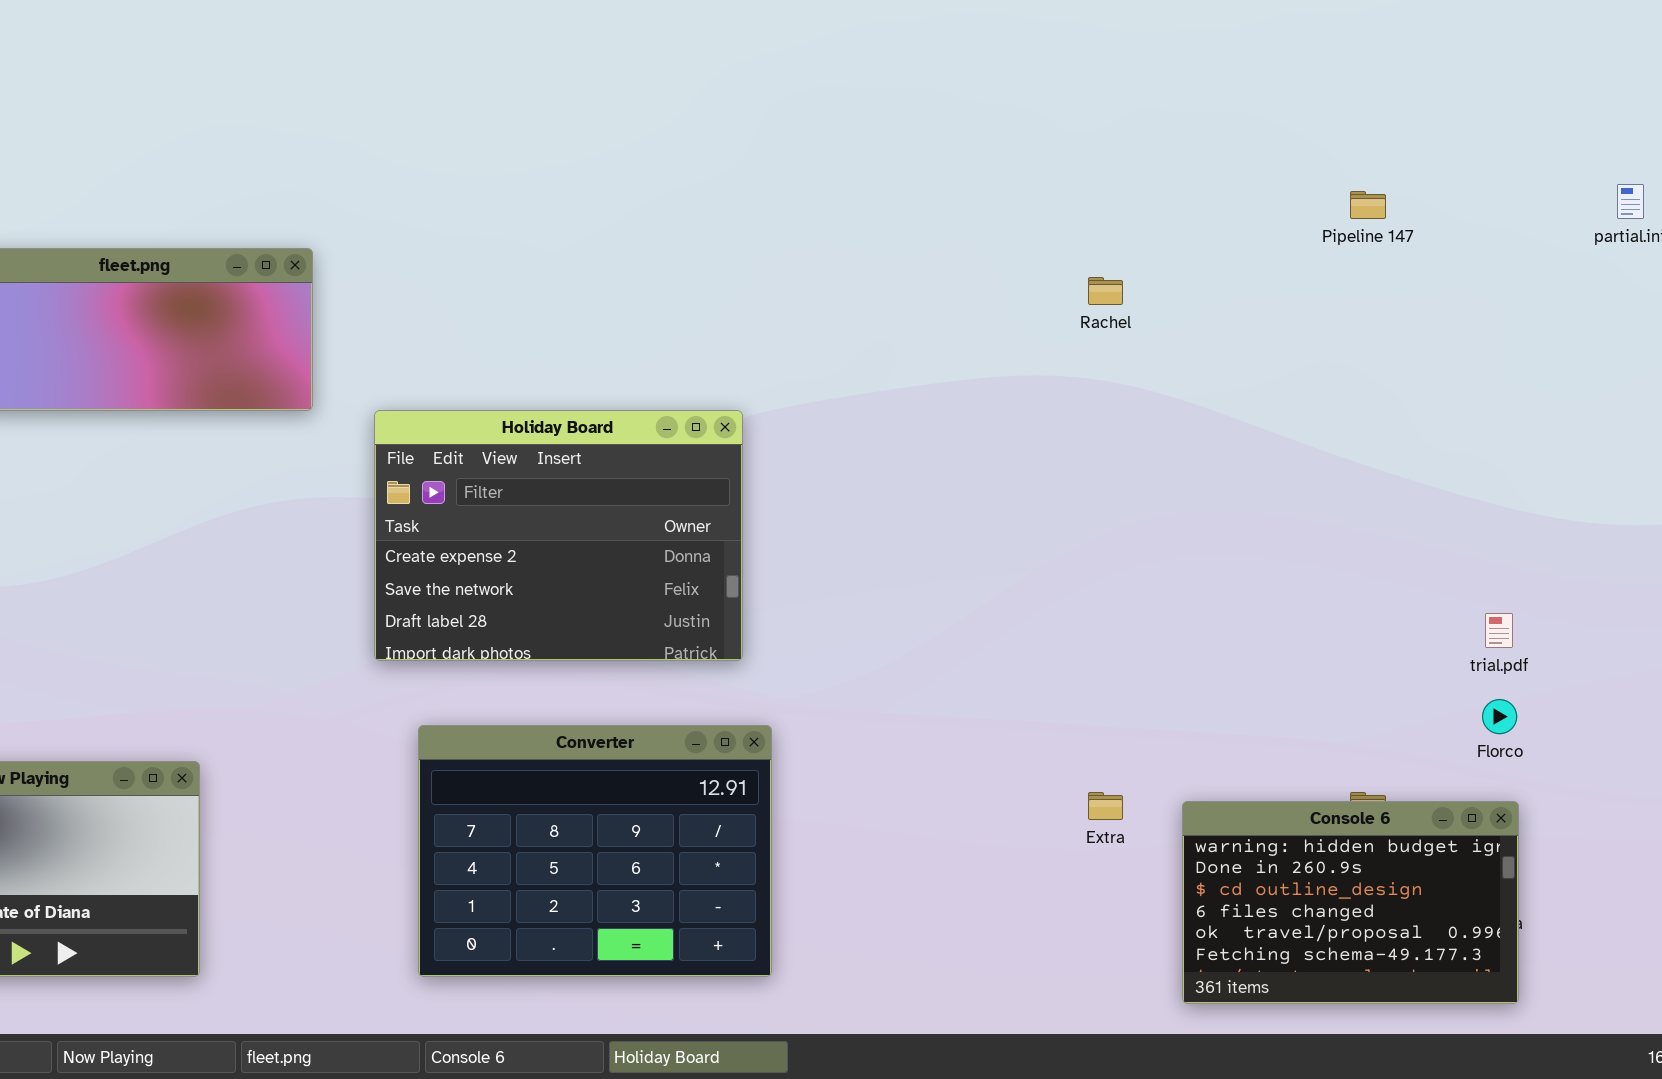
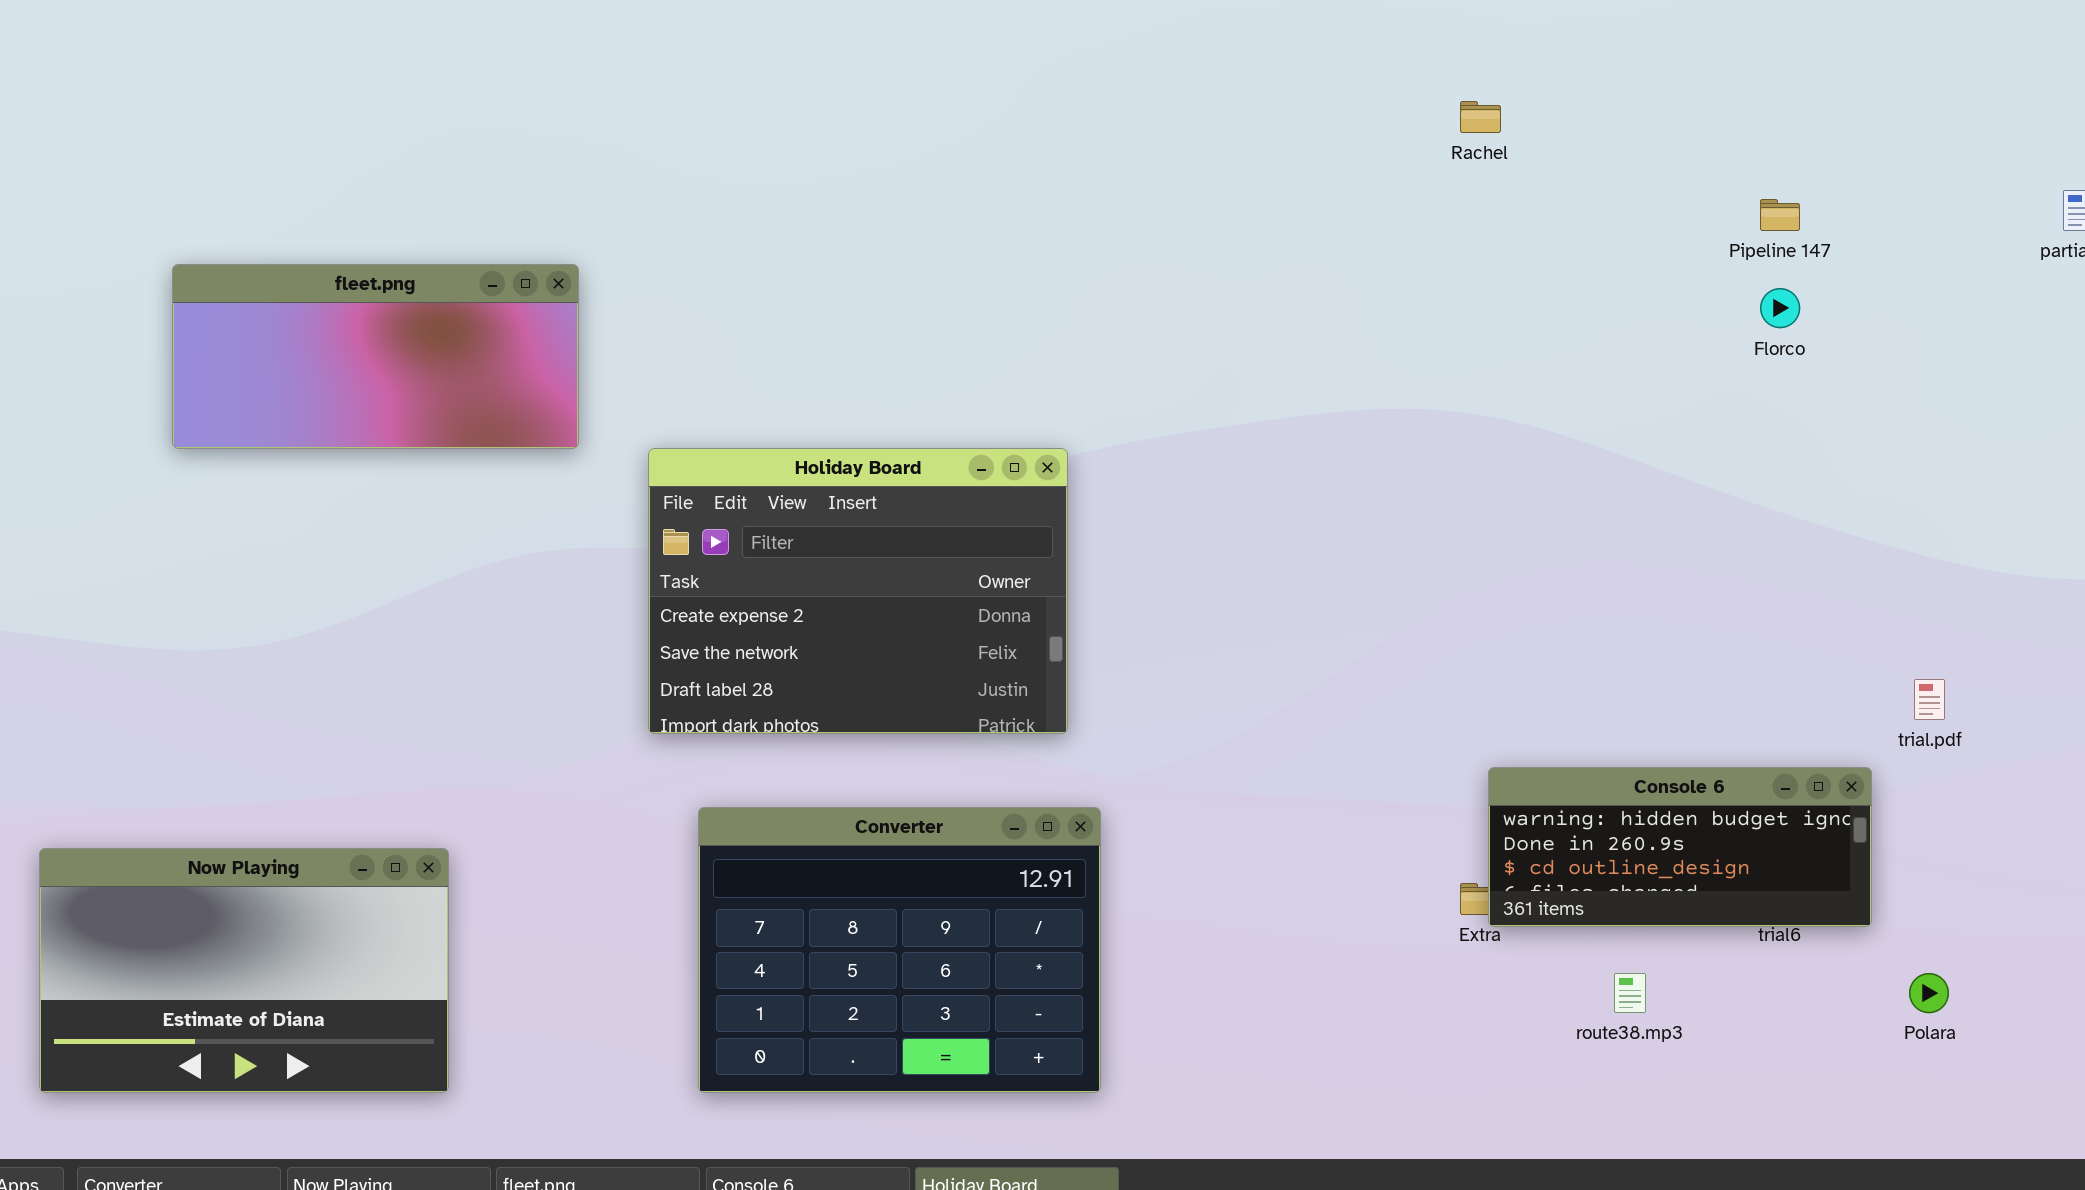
Rachel: [1088,277,1123,305] -> [1460,101,1501,133], moved
Florco: [1482,699,1517,734] -> [1760,288,1800,328], moved
Console 6: [1182,801,1519,1004] -> [1488,767,1872,927], moved, resized

